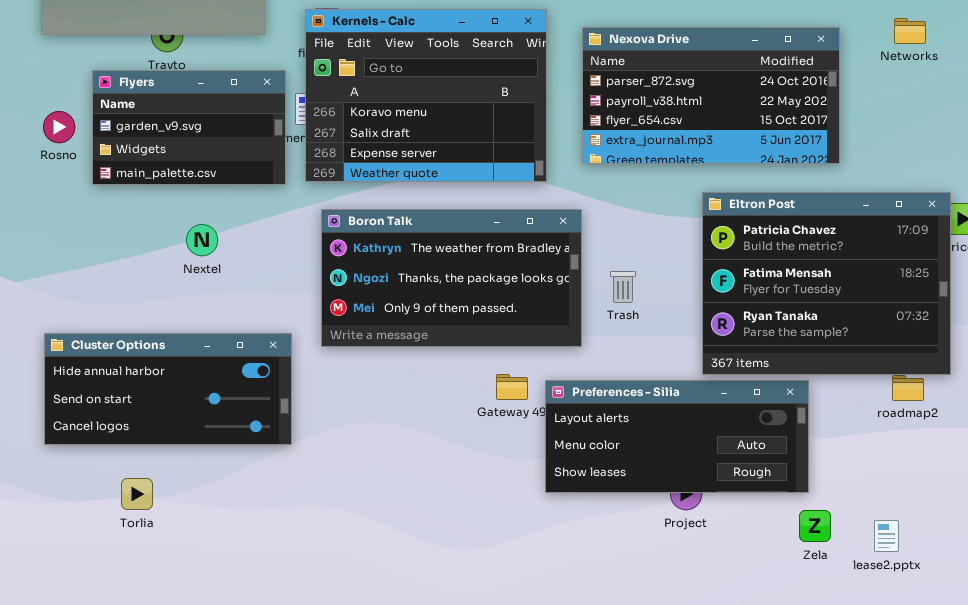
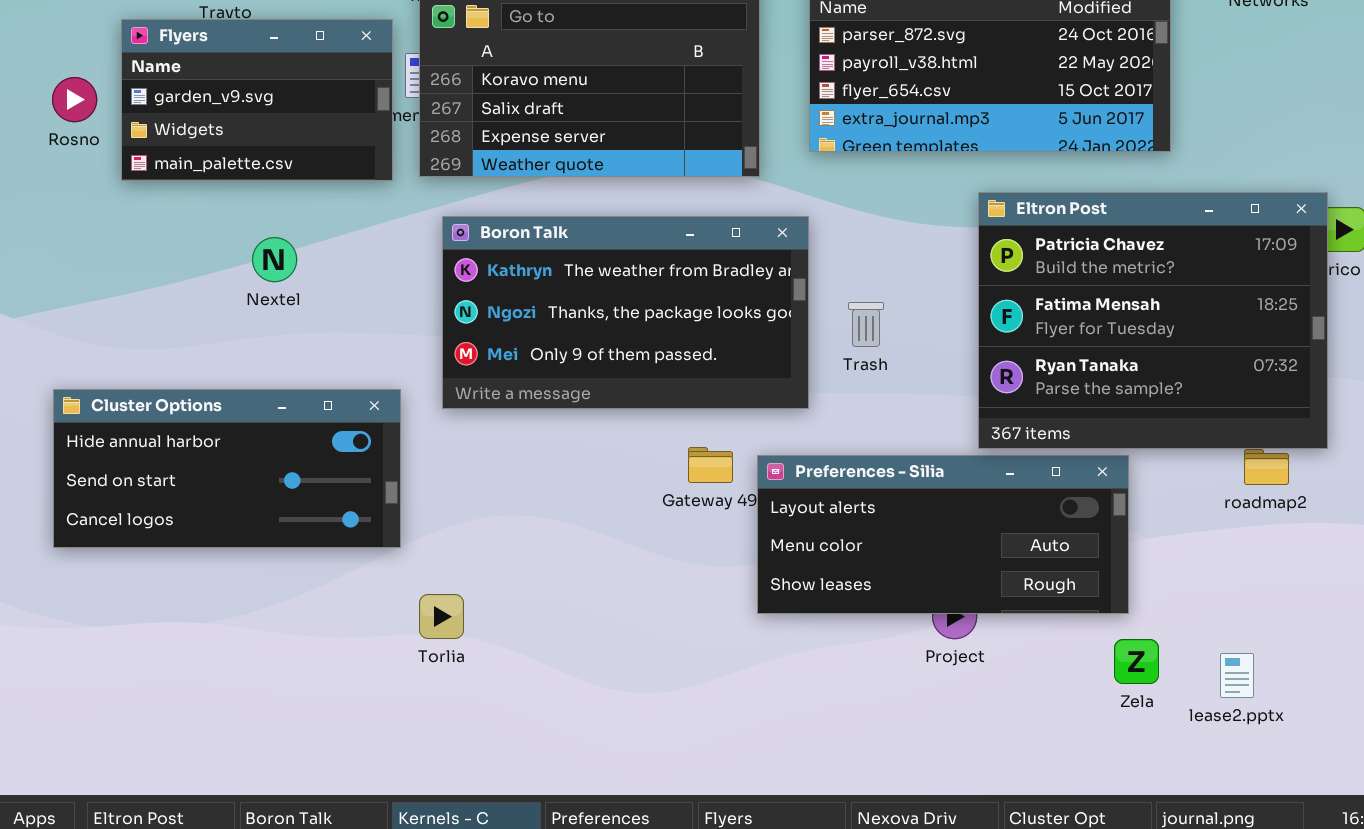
Torlia: [121,478,153,510] -> [419,594,464,639], moved

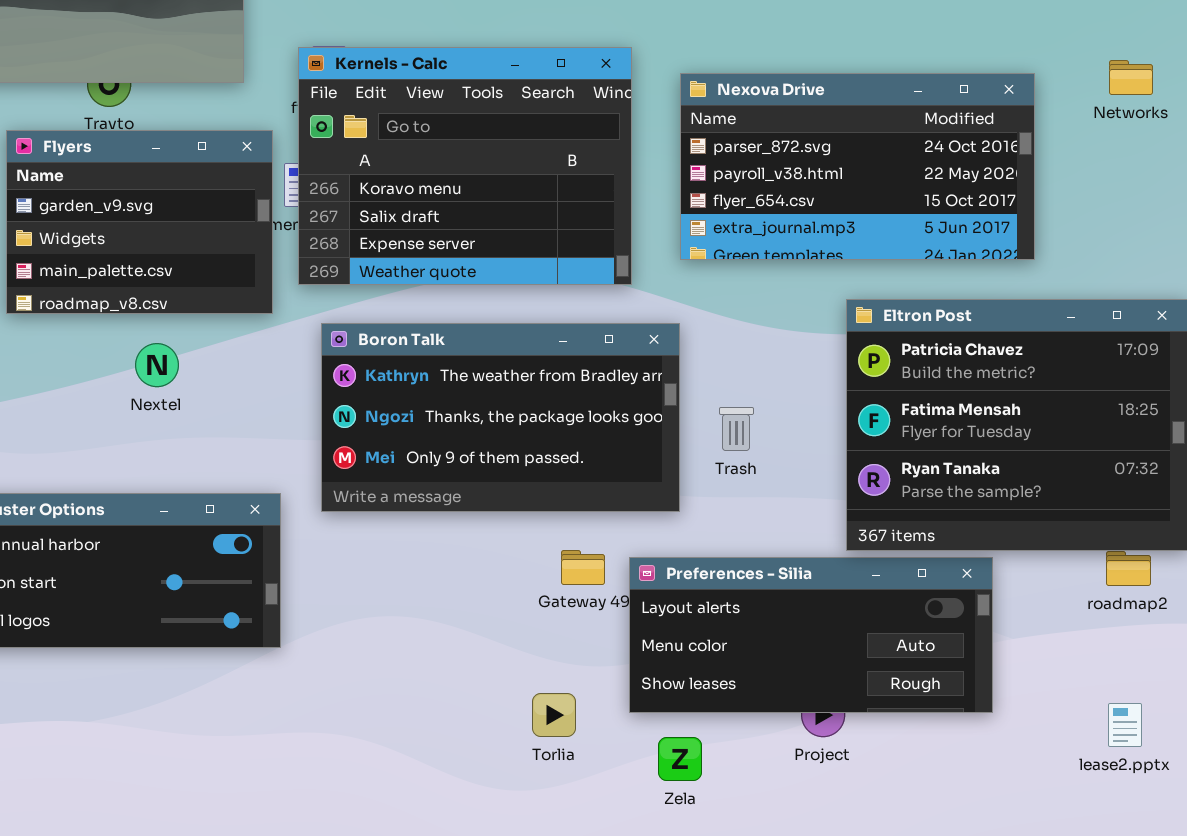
Flyers: [121,19,393,181] -> [6,130,273,314], resized
Torlia: [419,594,464,639] -> [532,693,576,737], moved
Zela: [1114,639,1159,684] -> [658,737,702,781], moved
lease2.pptx: [1220,653,1254,698] -> [1108,703,1142,747], moved

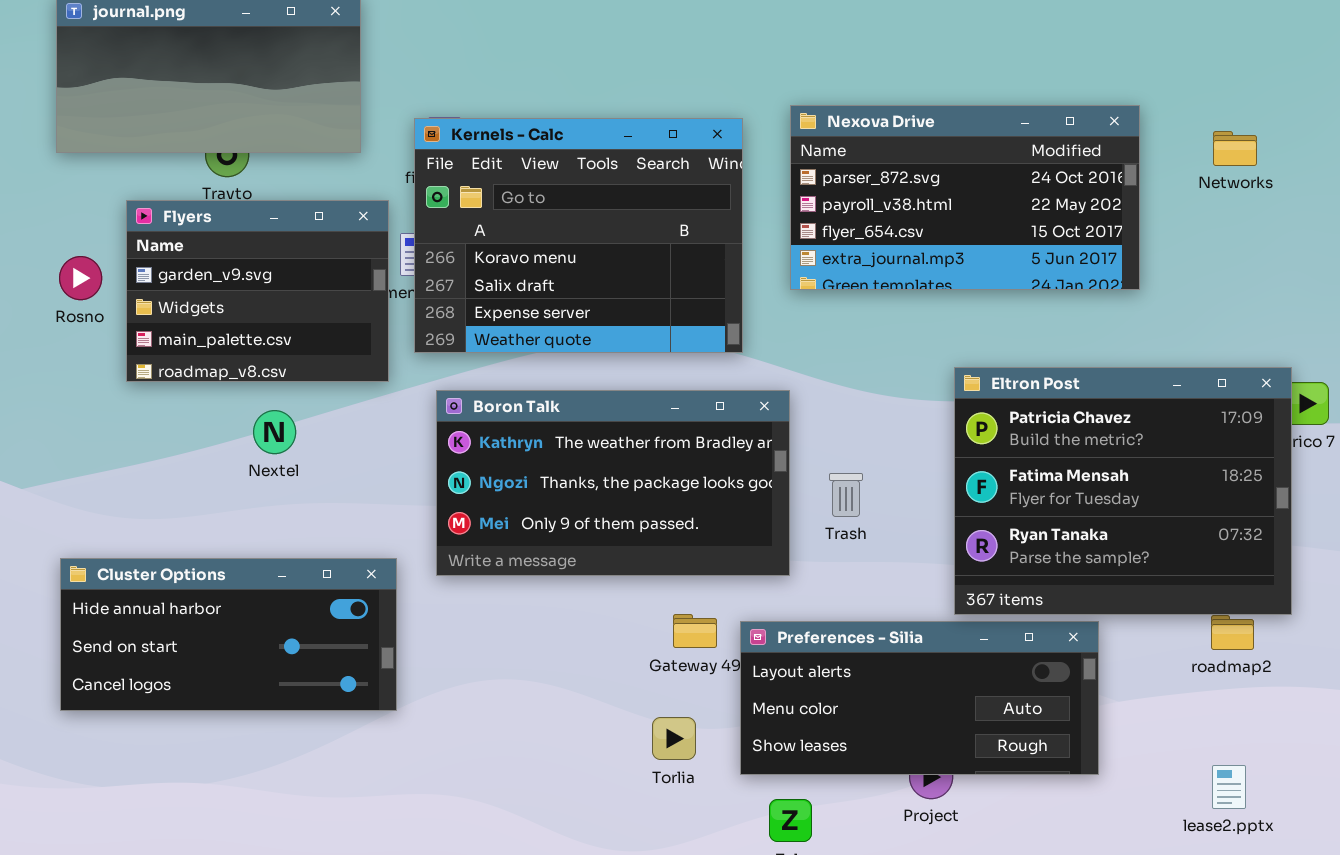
Nexova Drive: [680,73,1035,260] -> [790,105,1140,290], moved
Torlia: [532,693,576,737] -> [652,717,696,760], moved

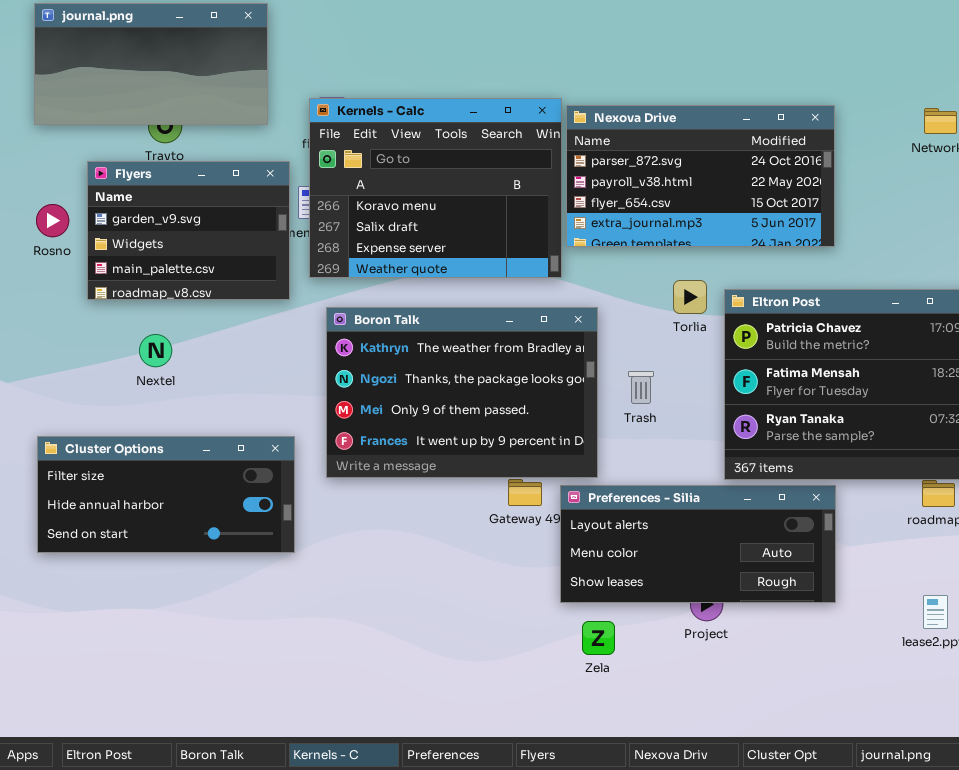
Nexova Drive: [790,105,1140,290] -> [566,105,835,247], moved
Boron Talk: [436,390,790,576] -> [326,307,598,478], resized
Nextel: [253,410,296,454] -> [139,334,172,367], moved
Cluster Options: [60,558,397,711] -> [37,436,295,553], scrolled up 1 row
Torlia: [652,717,696,760] -> [673,280,707,314], moved

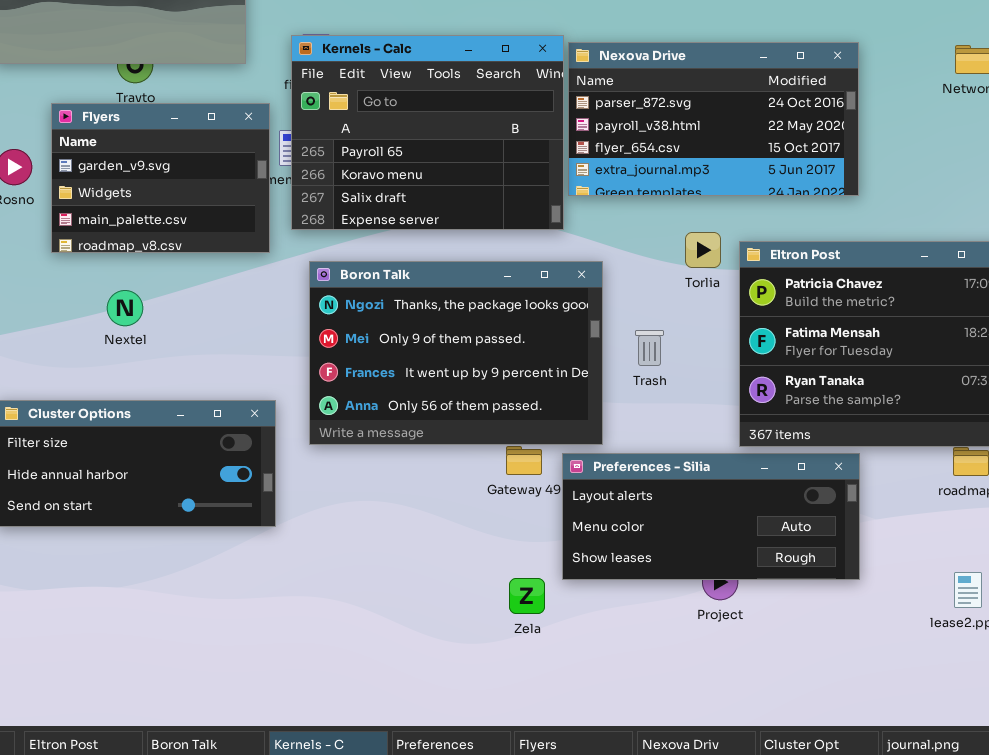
Kernels - Calc: [309,98,562,278] -> [291,35,564,230], scrolled up 1 row
Boron Talk: [326,307,598,478] -> [309,261,603,445], scrolled down 1 row
Zela: [582,621,615,655] -> [509,578,545,614], moved

